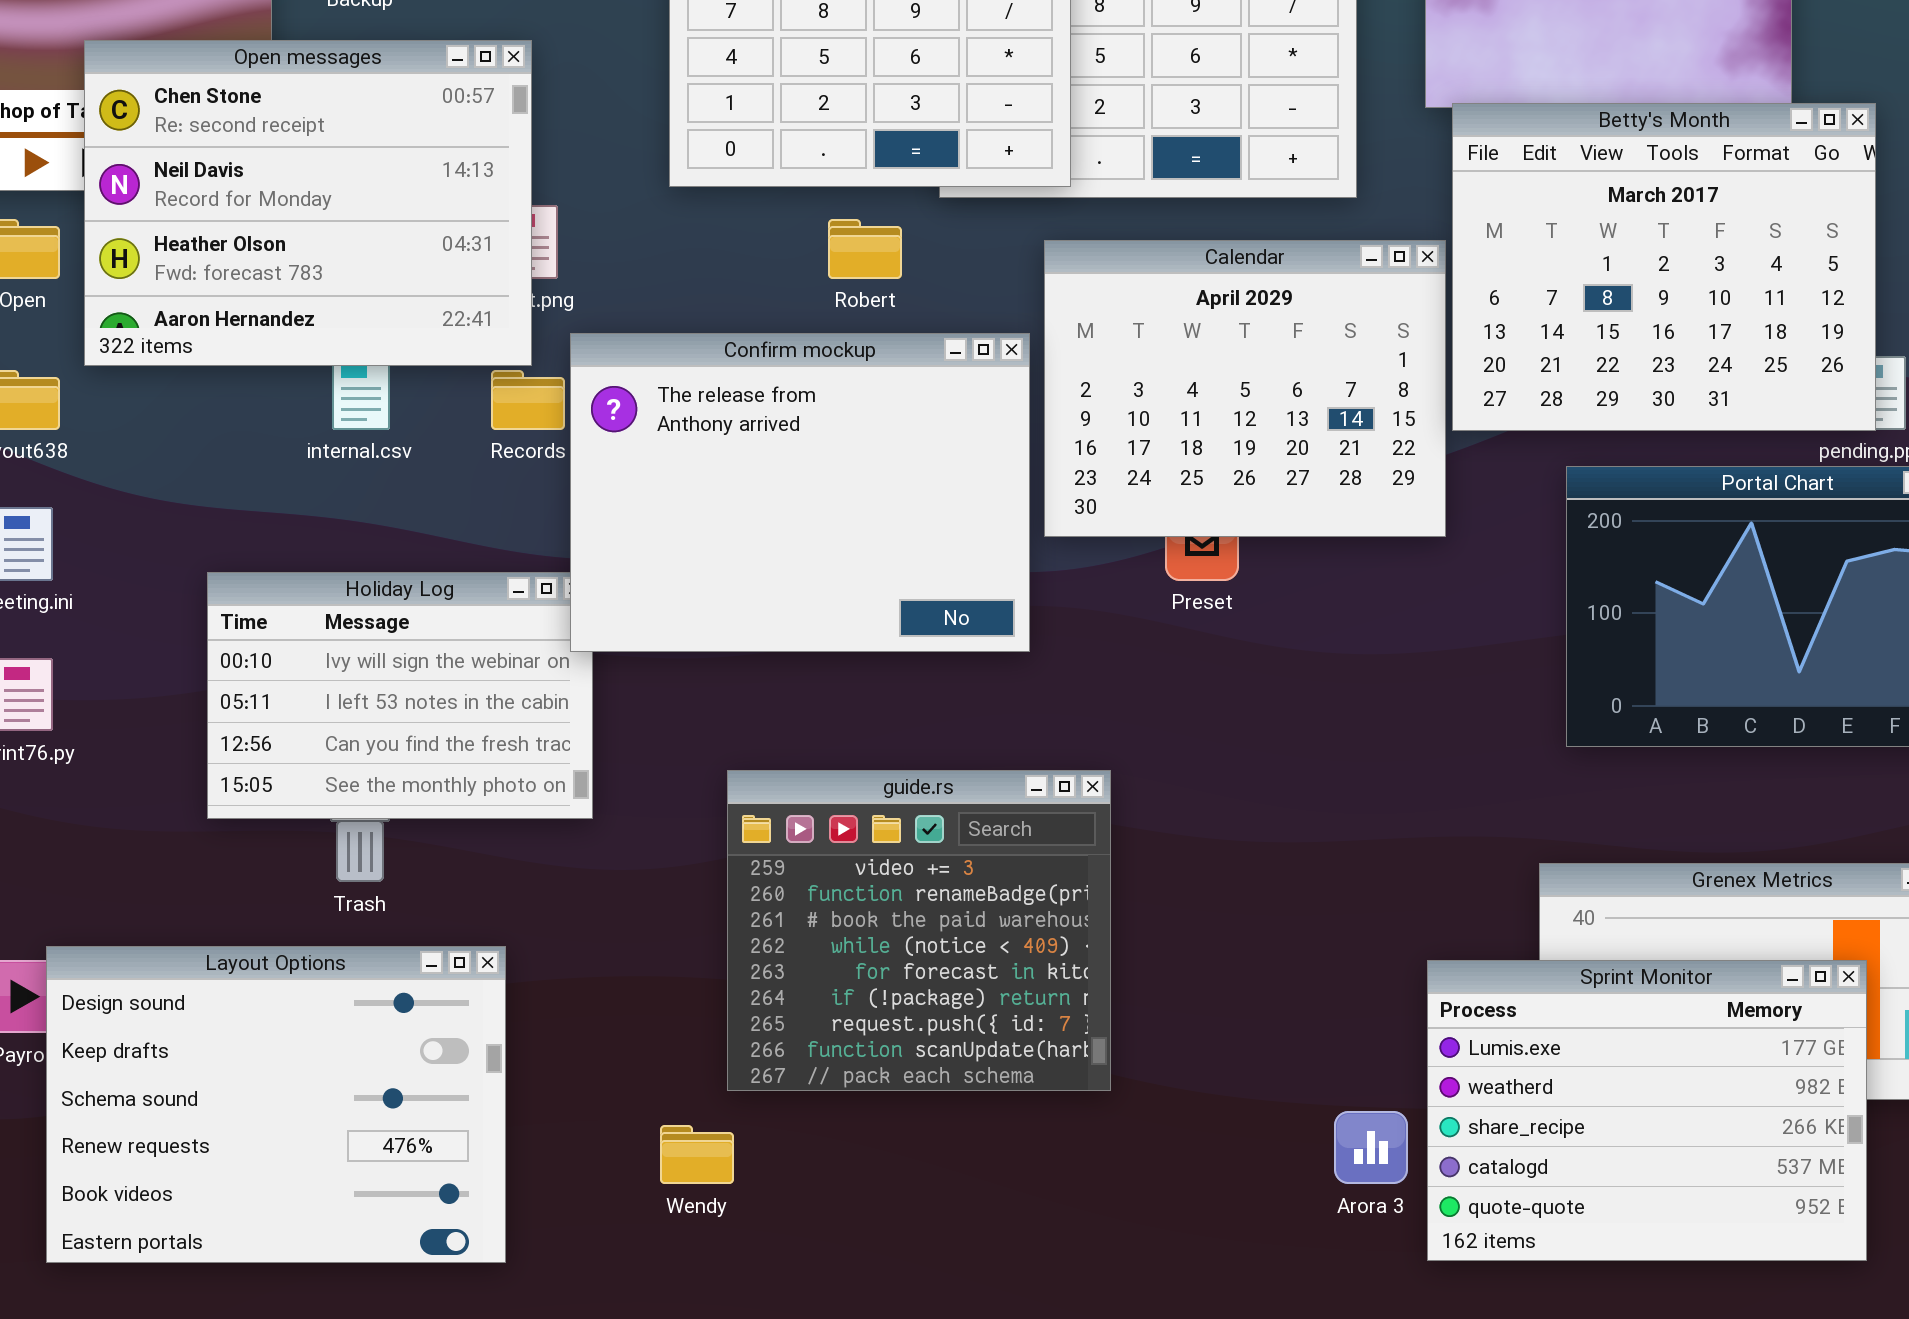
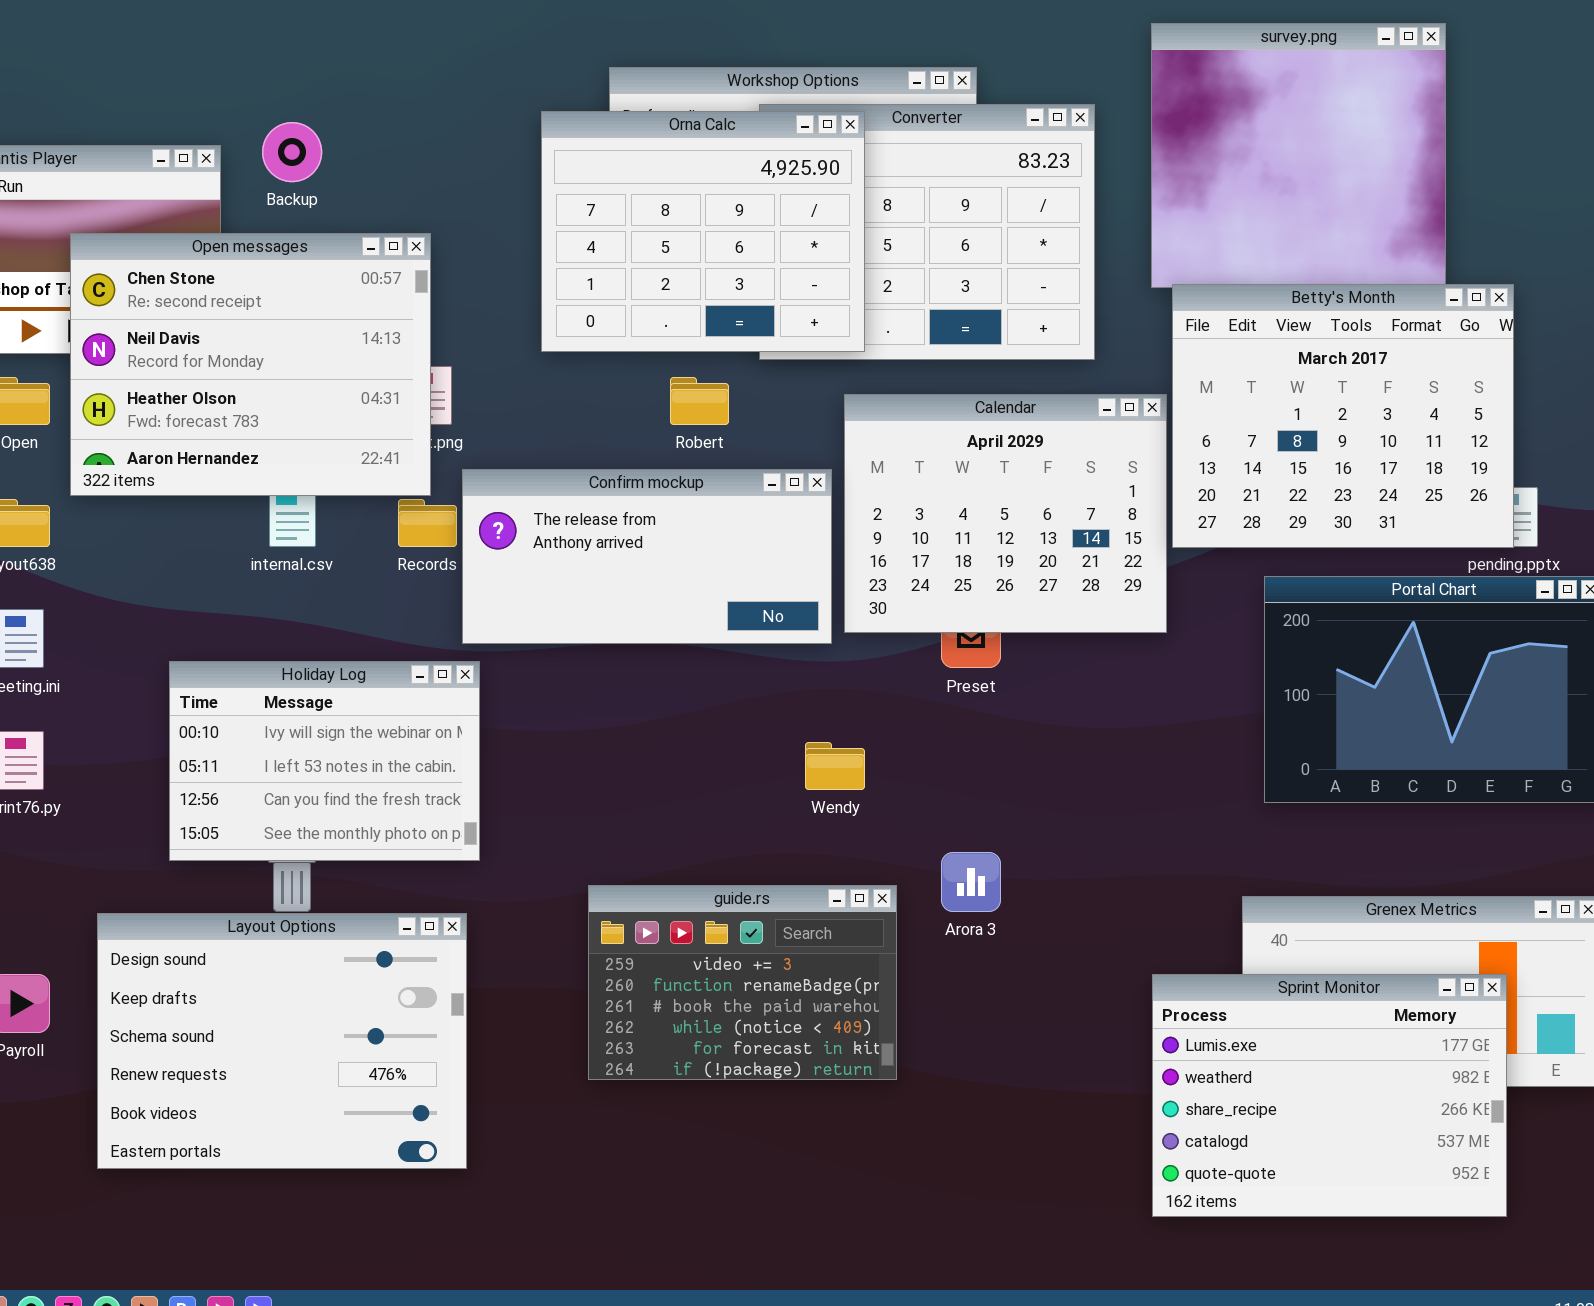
Confirm mockup: [570,333,1030,652] -> [462,469,832,644], resized
guide.rs: [727,770,1111,1091] -> [588,885,897,1080], resized
Layout Options: [46,946,506,1263] -> [97,913,467,1169], moved
Arora 3: [1334,1111,1408,1184] -> [941,852,1001,912], moved
Wendy: [660,1125,734,1184] -> [805,742,865,790], moved

